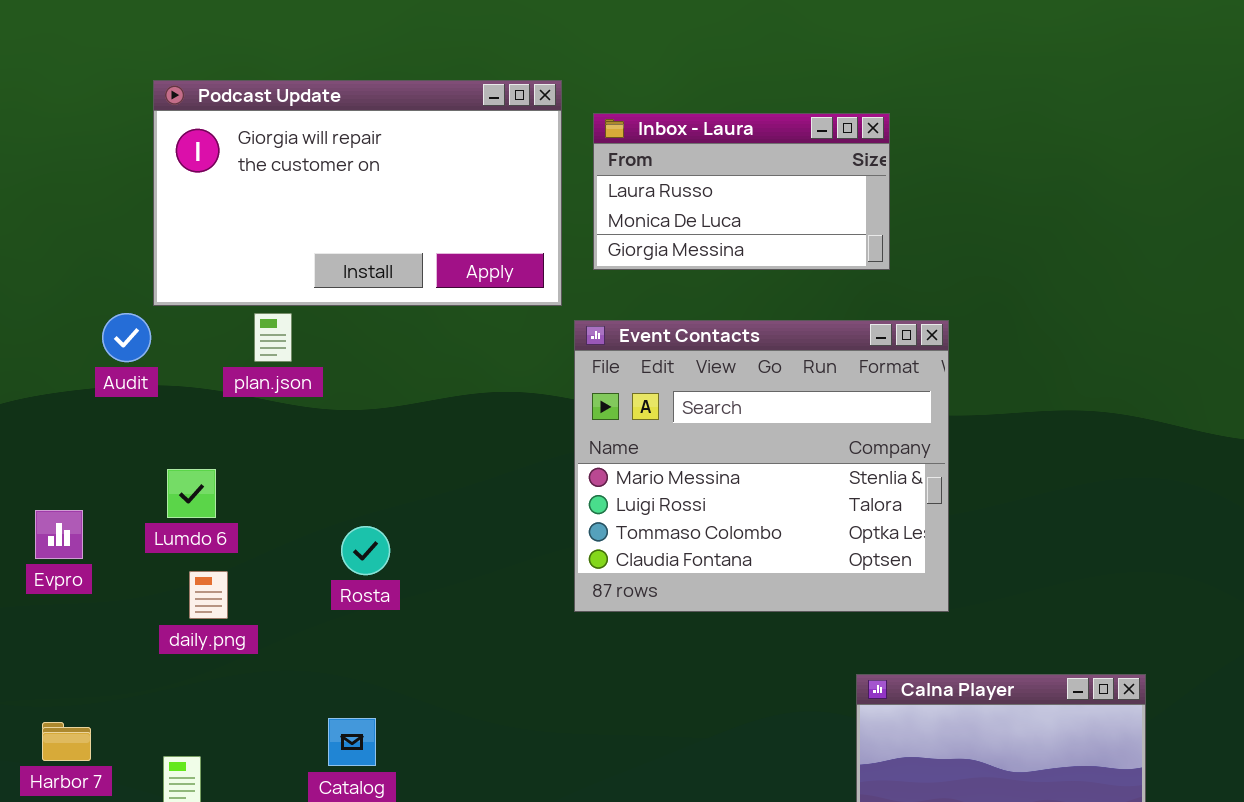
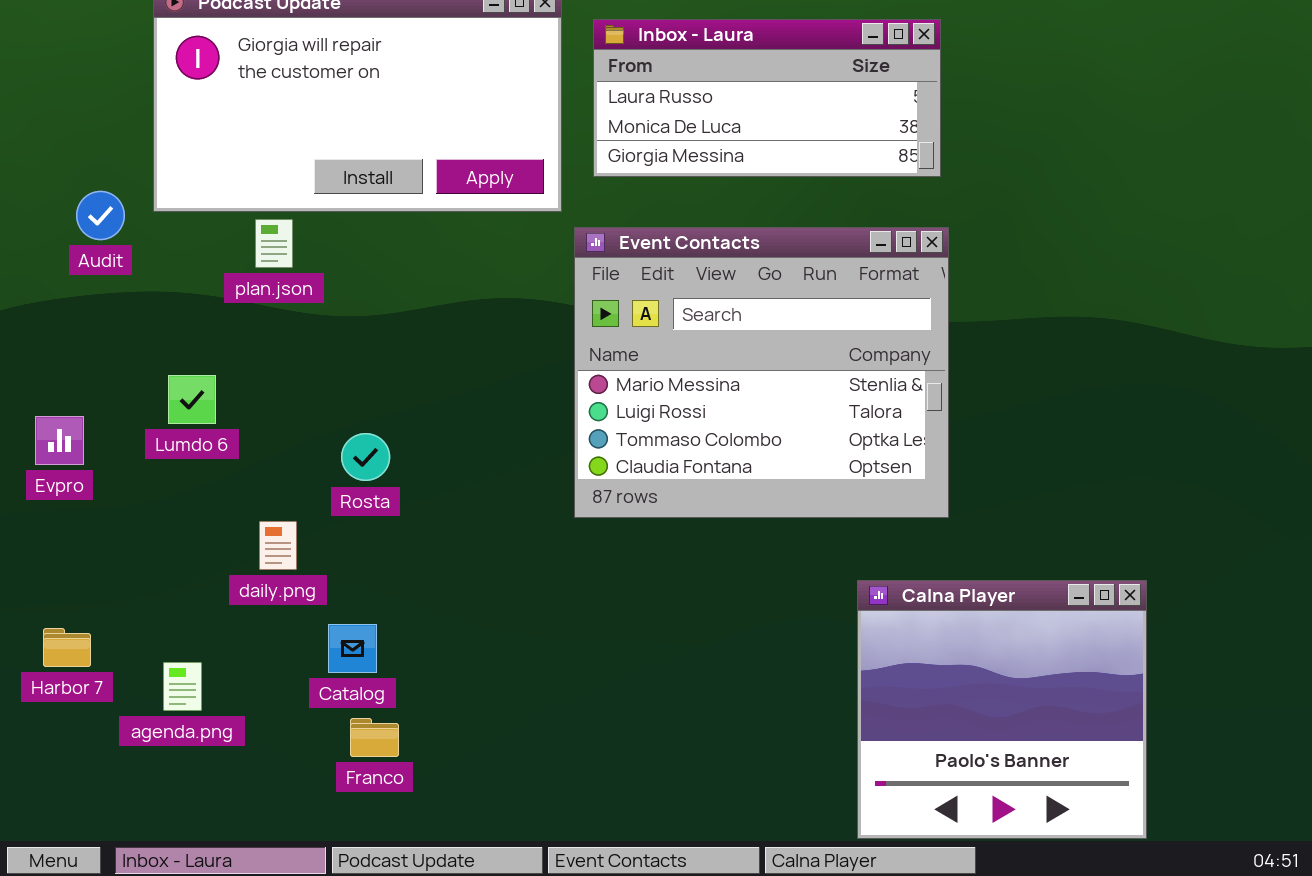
Inbox - Laura: [593,113,890,270] -> [593,19,941,177], resized
Audit: [102,313,151,362] -> [76,191,125,240], moved
daily.png: [189,571,228,619] -> [259,521,297,570], moved

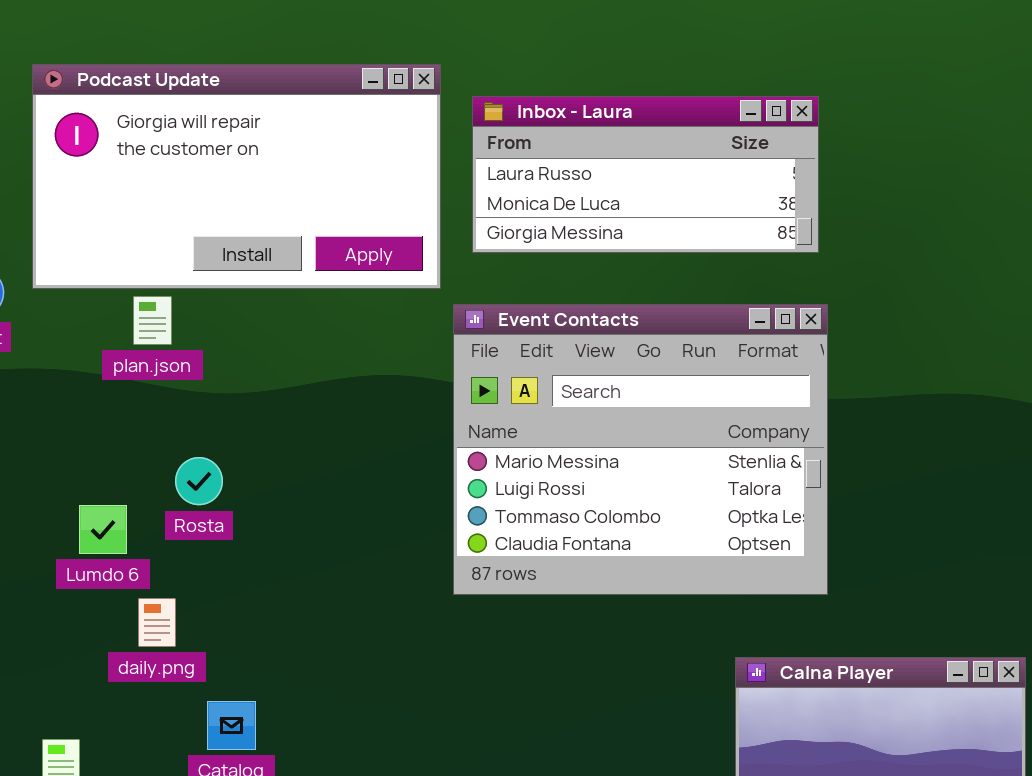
Lumdo 6: [168,375,216,424] -> [79,505,127,554], moved
Rosta: [341,433,390,481] -> [175,457,223,505], moved

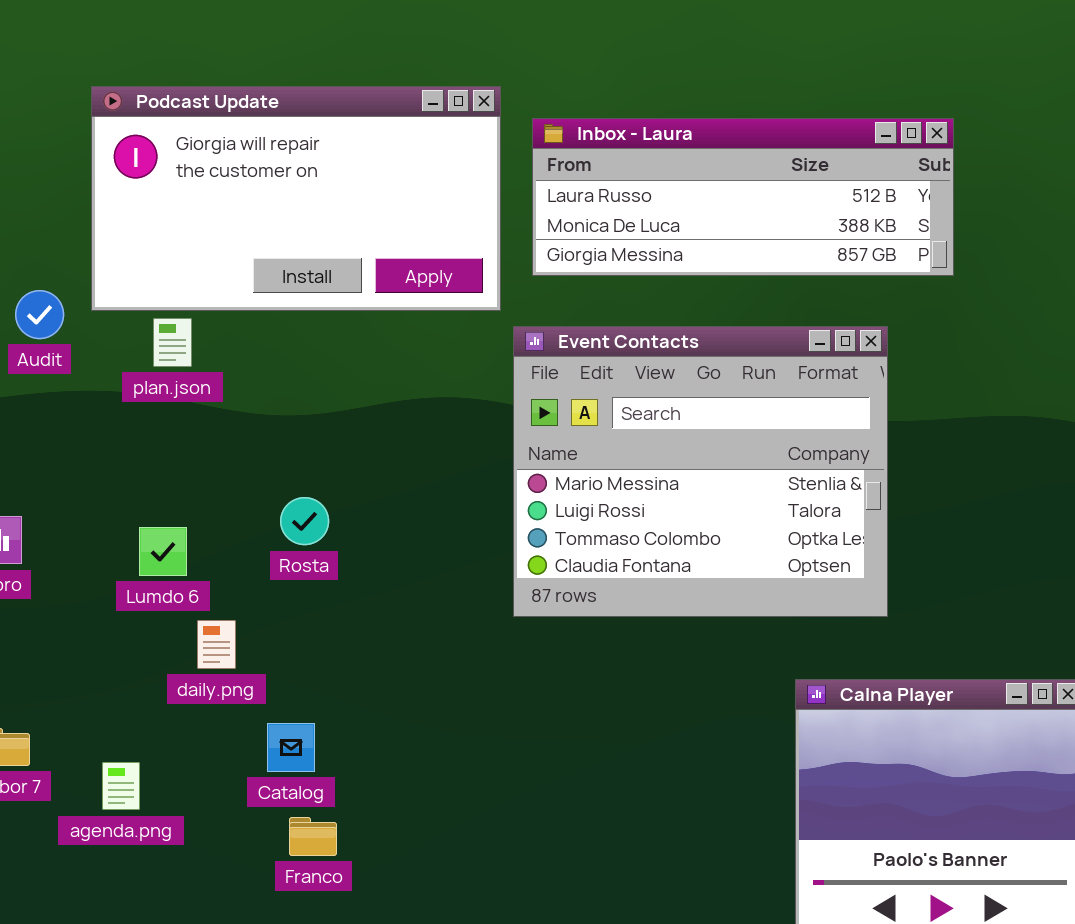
Inbox - Laura: [472,96,819,253] -> [532,118,954,276], resized
plan.json: [133,296,172,345] -> [153,318,192,367], moved
Rosta: [175,457,223,505] -> [280,497,329,545], moved

